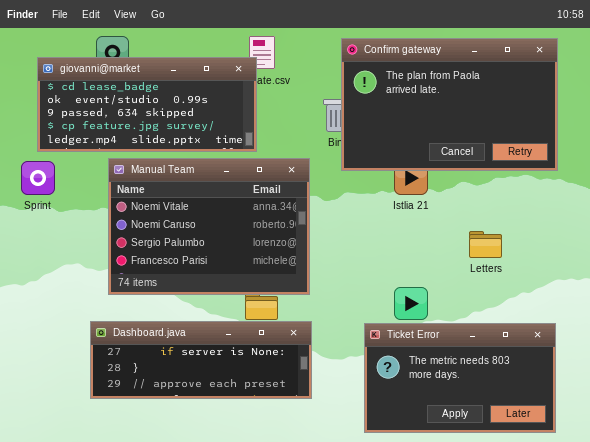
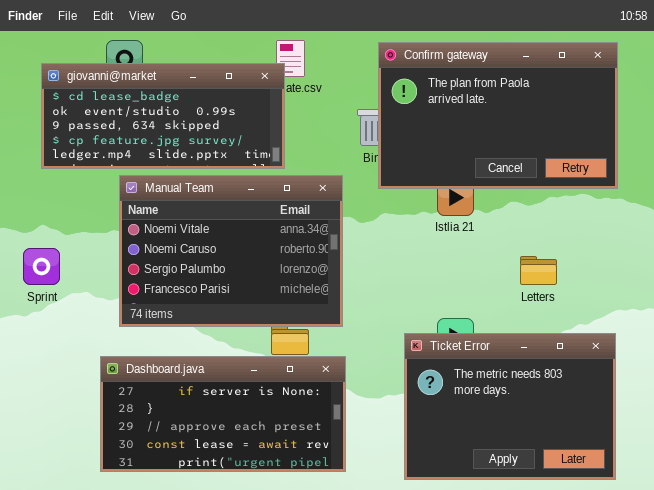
Sprint: [21,161,55,195] -> [23,248,60,285], moved
Dashboard.java: [90,321,312,399] -> [100,356,346,472], resized
Ticket Error: [364,323,556,433] -> [404,333,616,480], resized

